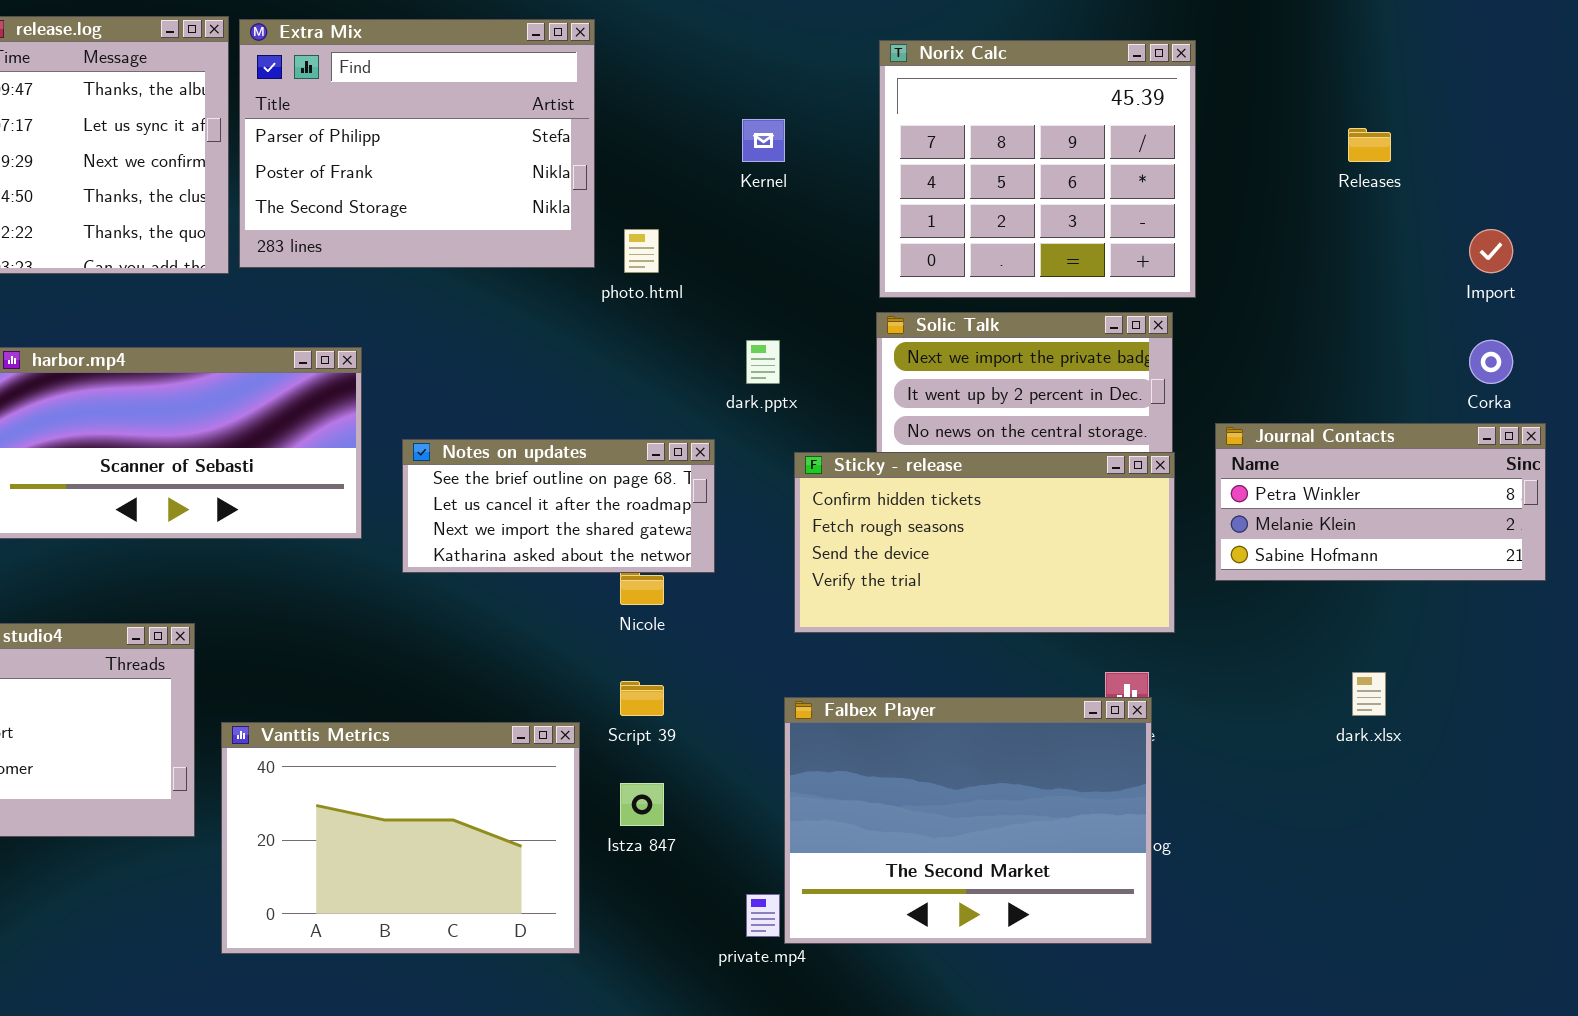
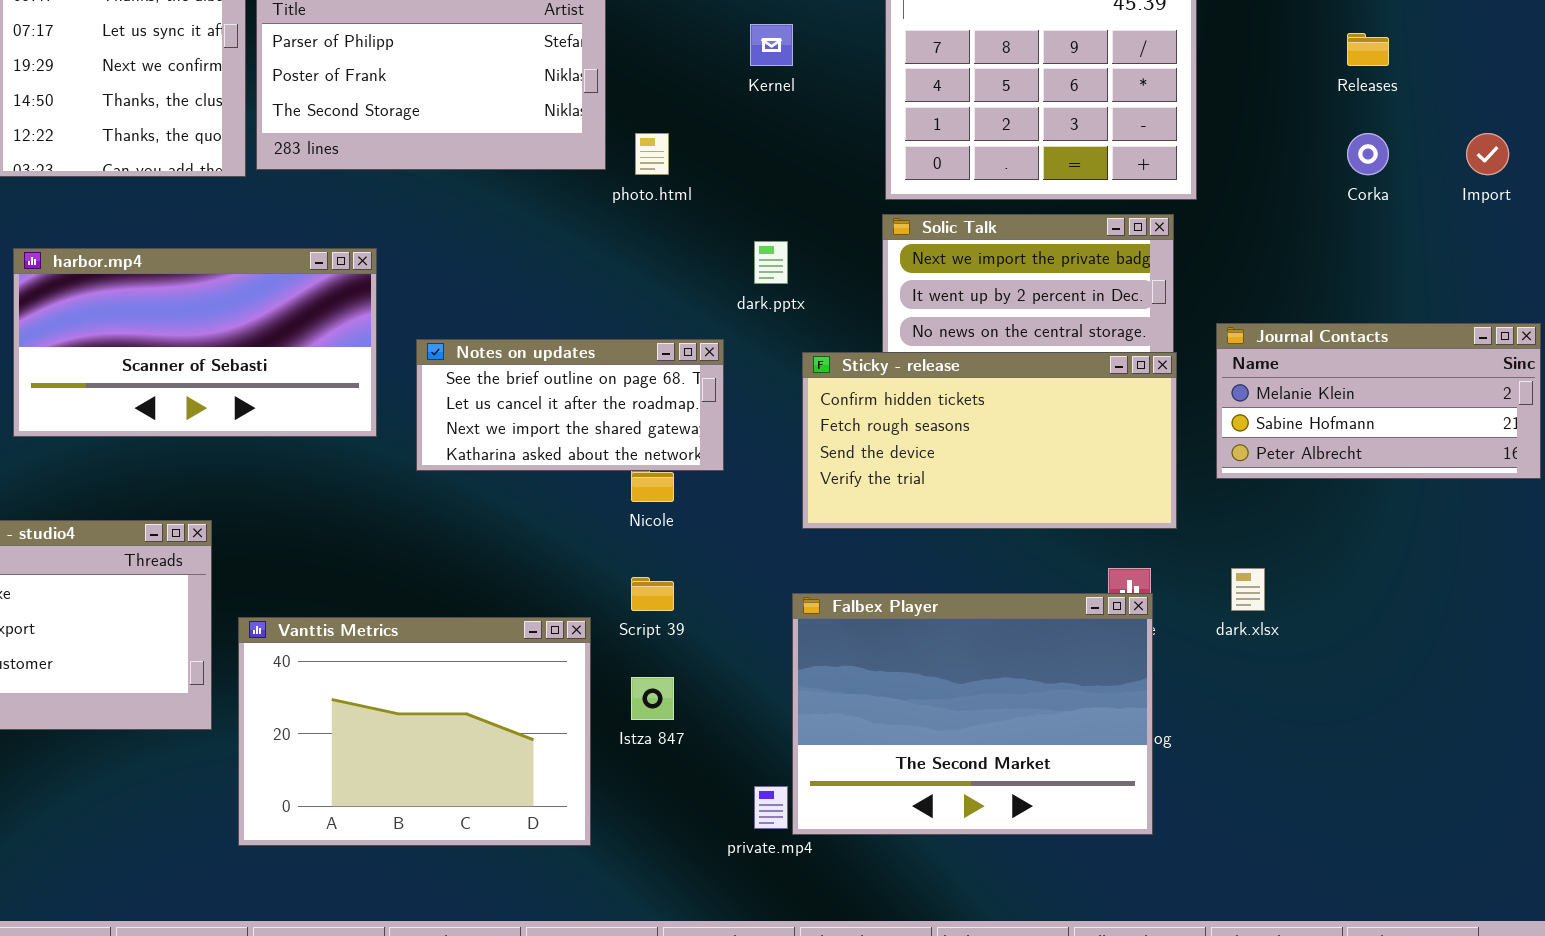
Corka: [1469,340,1513,384] -> [1347,133,1389,175], moved
Journal Contacts: [1215,423,1546,581] -> [1216,323,1541,479], scrolled down 1 row
dark.xlsx: [1352,672,1386,716] -> [1231,568,1265,611], moved

